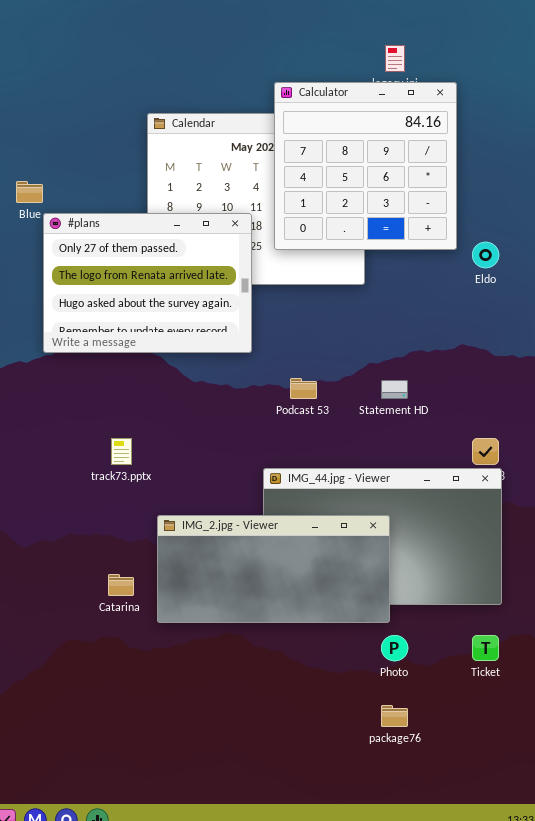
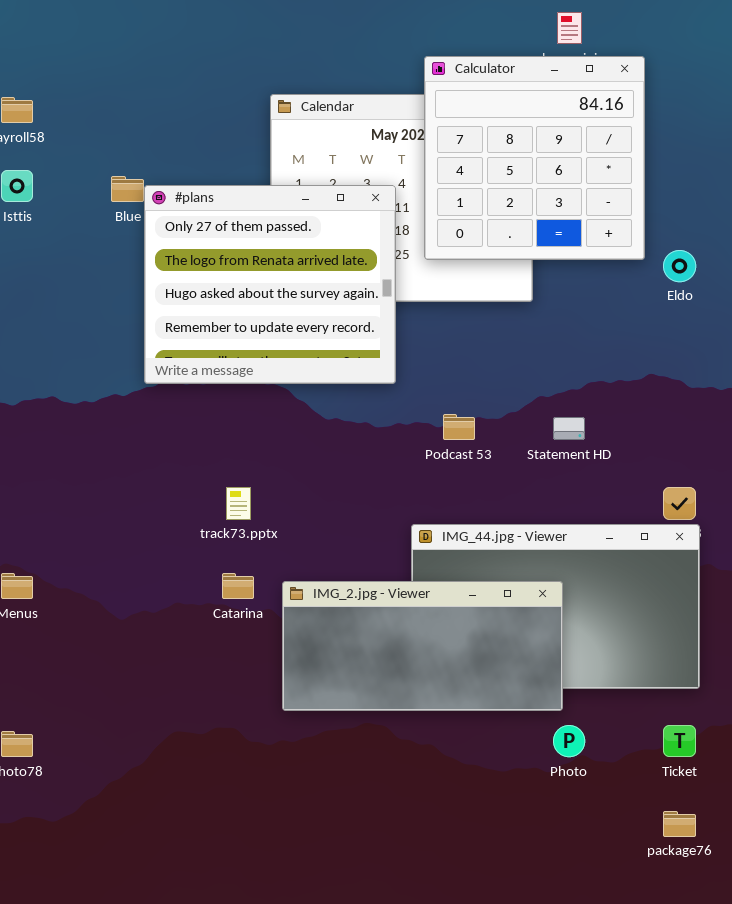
#plans: [43,213,252,353] -> [144,185,396,384], resized
Catarina: [108,574,134,596] -> [222,573,254,599], moved
package76: [381,705,408,727] -> [663,811,696,837], moved

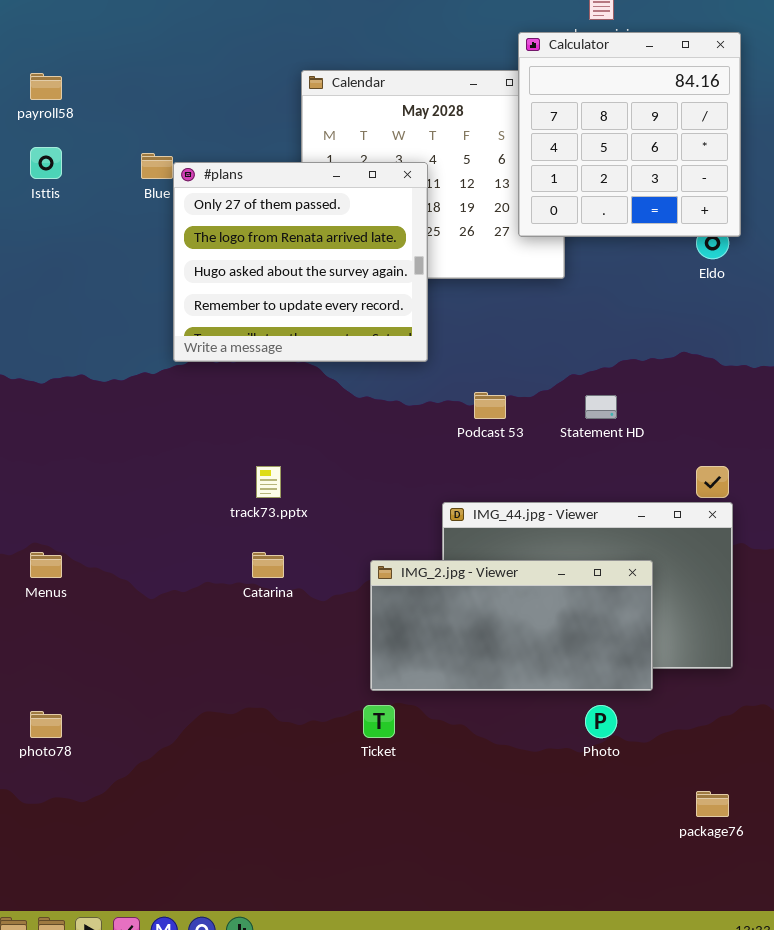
Calculator: [424,56,645,260] -> [518,32,741,237], moved
IMG_2.jpg - Viewer: [282,581,563,711] -> [370,560,653,691], moved
Ticket: [663,725,696,757] -> [363,705,395,738], moved

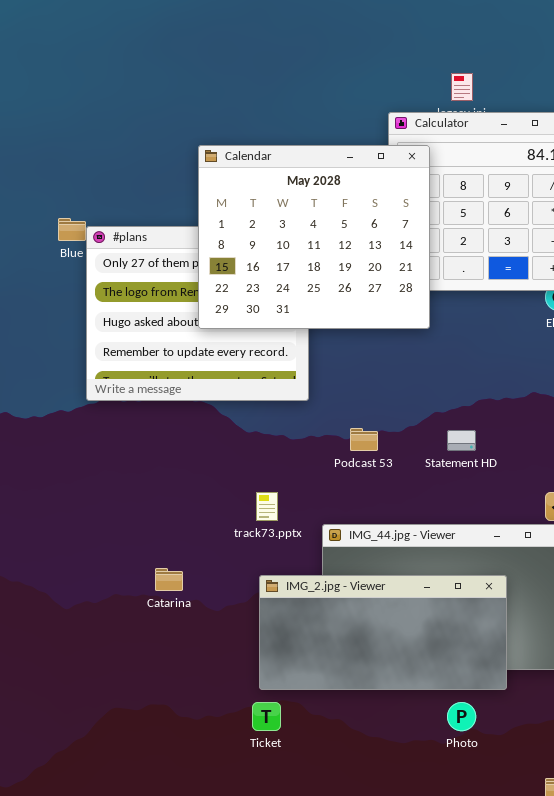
Calendar: [301,70,565,279] -> [198,145,430,329], raised
track73.pptx: [256,466,281,498] -> [256,492,278,521], moved

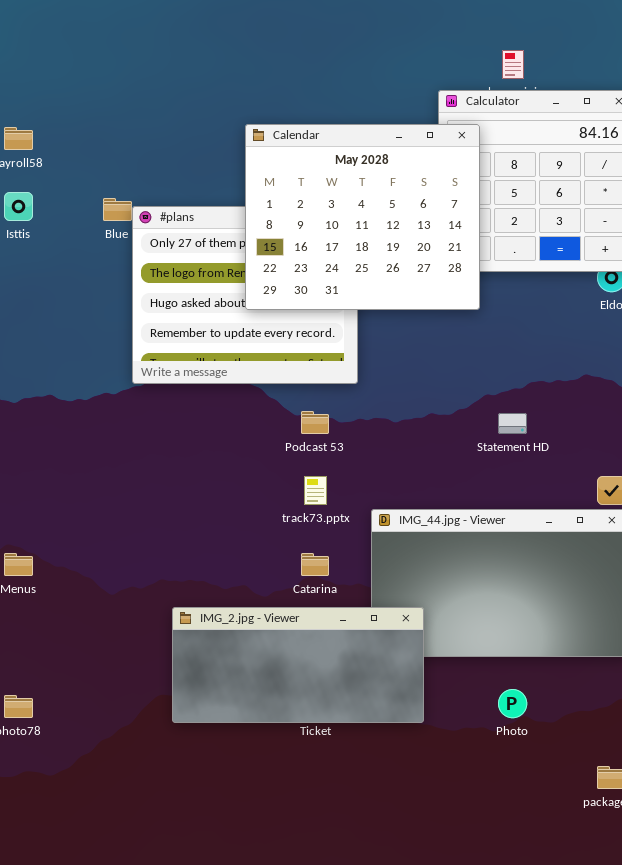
Podcast 53: [350,428,378,451] -> [301,411,329,434], moved
Catarina: [155,568,183,591] -> [301,553,329,576], moved
IMG_2.jpg - Viewer: [259,575,507,690] -> [172,607,424,723], moved

